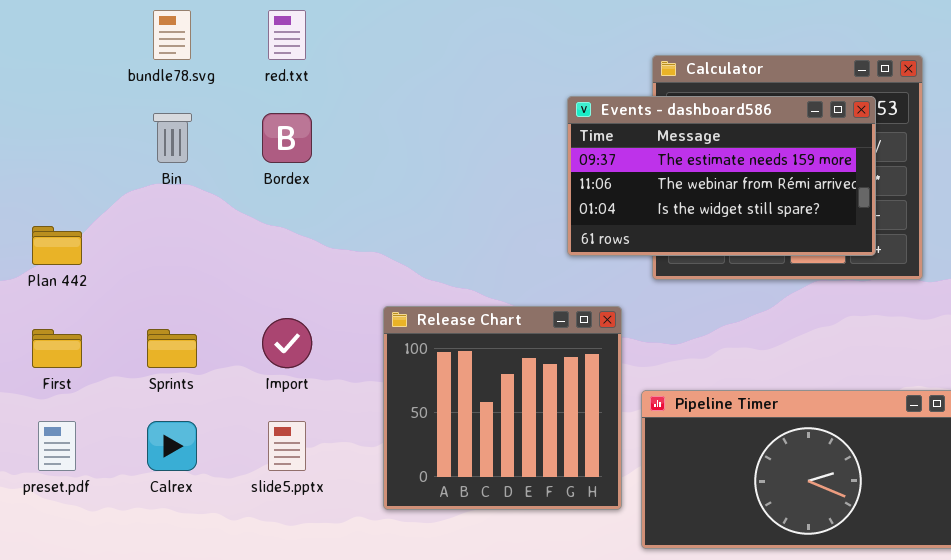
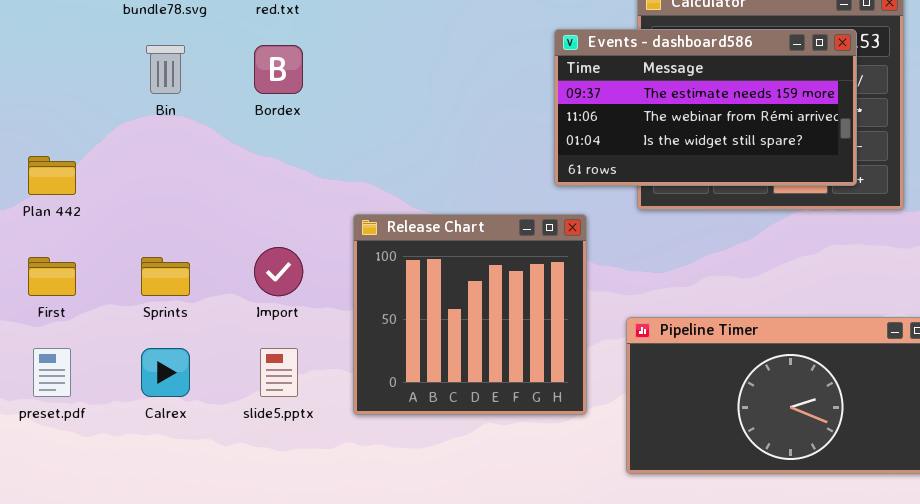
Release Chart: [383,306,622,510] -> [353,214,587,415], moved

